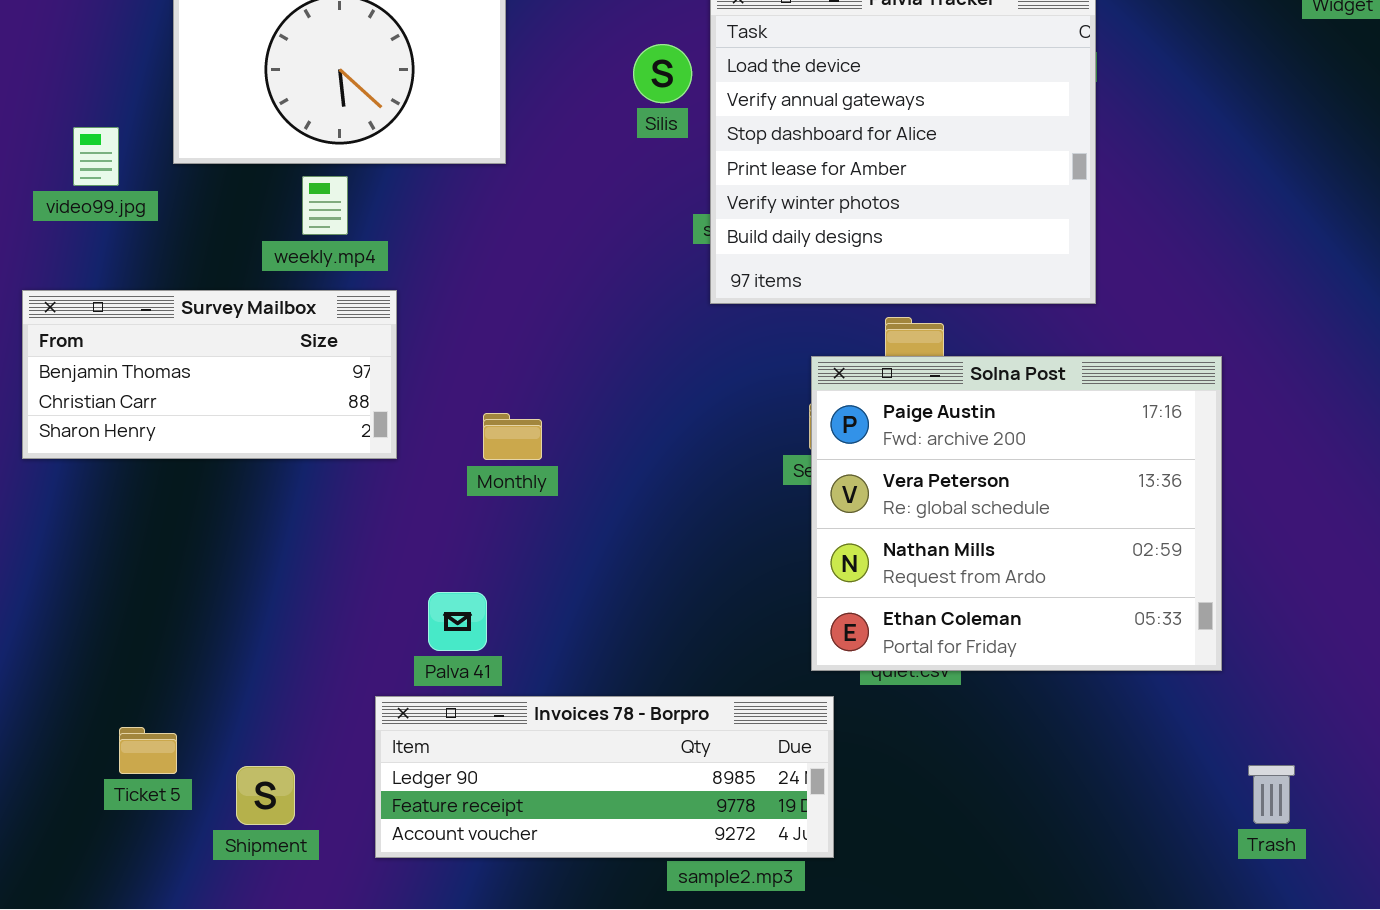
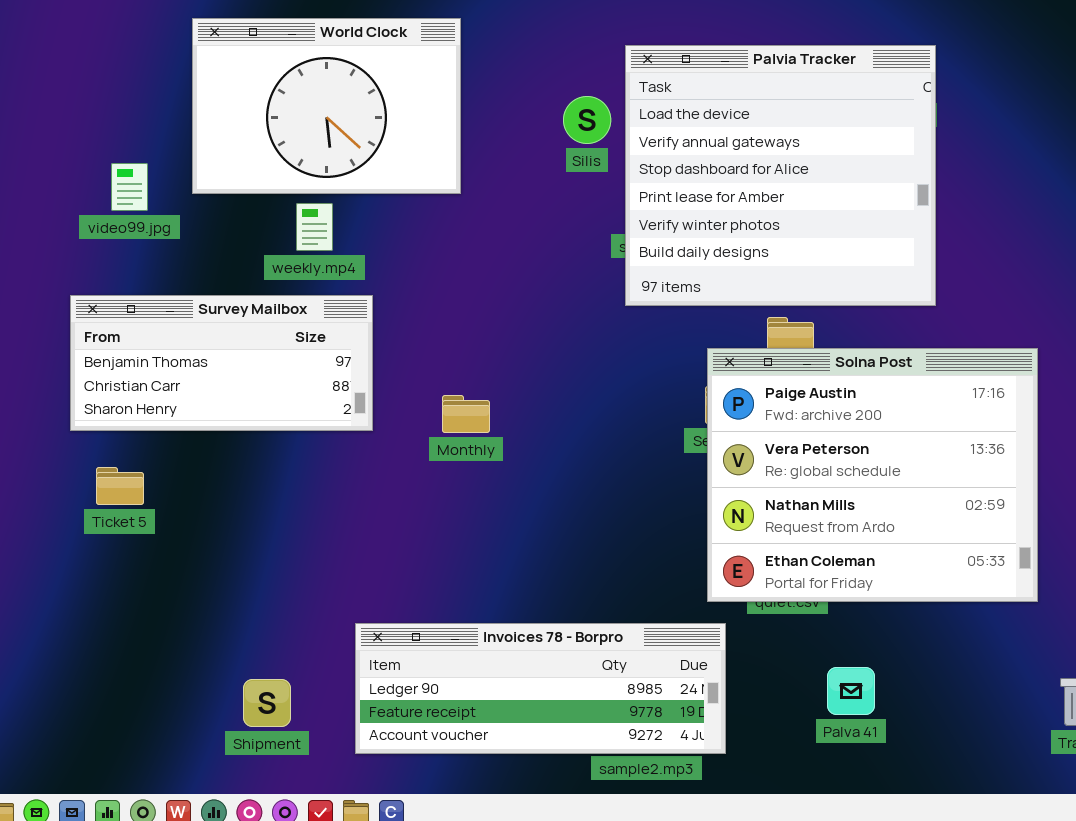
Palva 41: [428,592,487,651] -> [827,667,875,715], moved
Ticket 5: [119,727,177,774] -> [96,467,144,505], moved

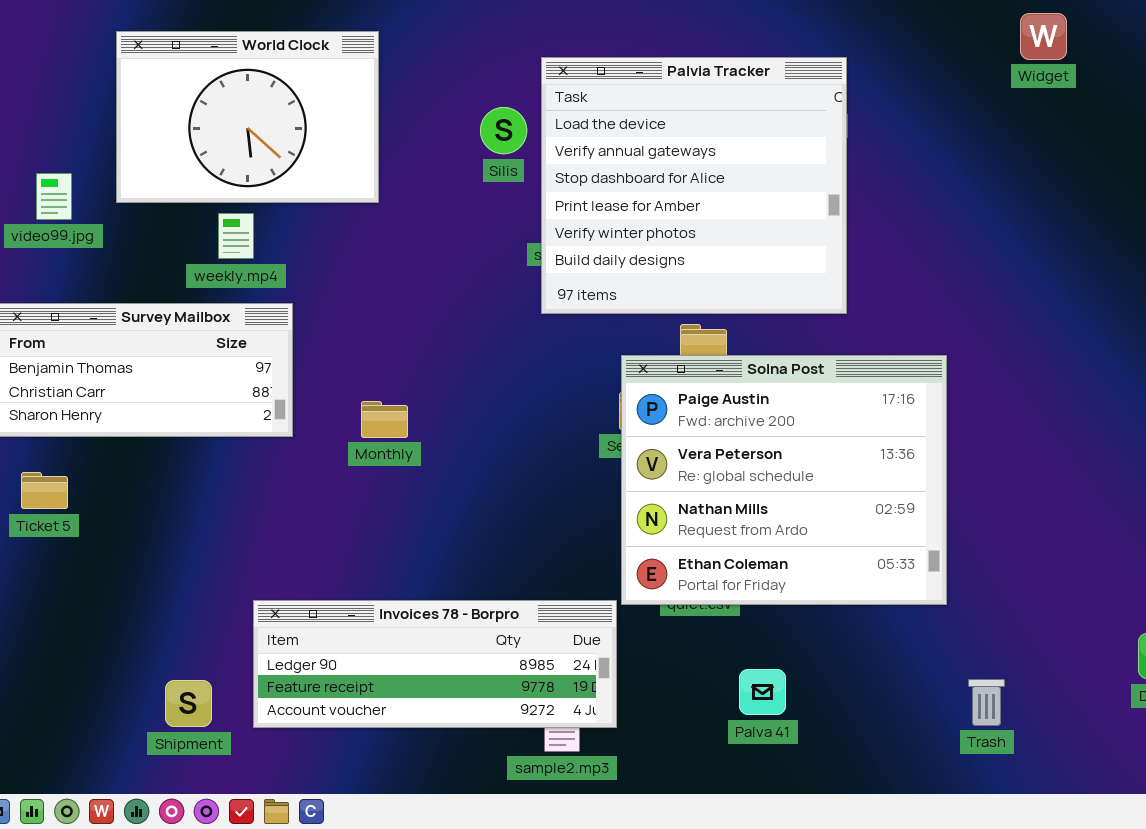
Invoices 78 - Borpro: [355,623,726,754] -> [253,600,617,728], moved

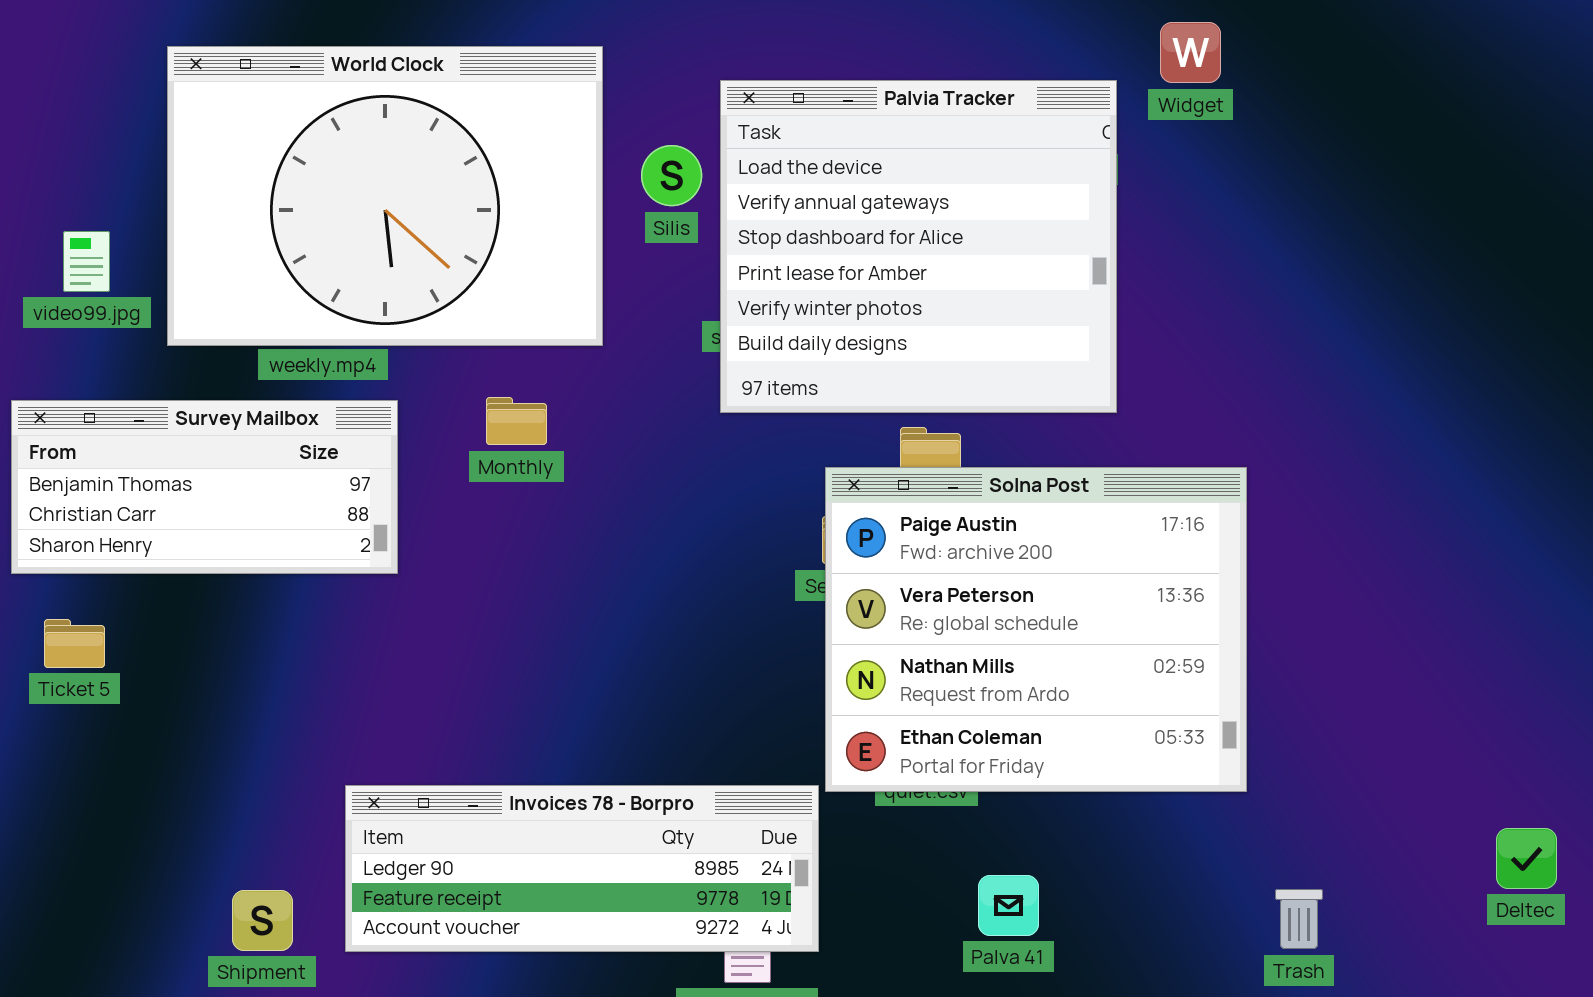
Widget: [1020,13,1067,60] -> [1160,22,1221,83], moved
World Clock: [116,31,379,203] -> [167,46,603,346], resized
Monthly: [361,401,408,438] -> [486,397,547,445], moved

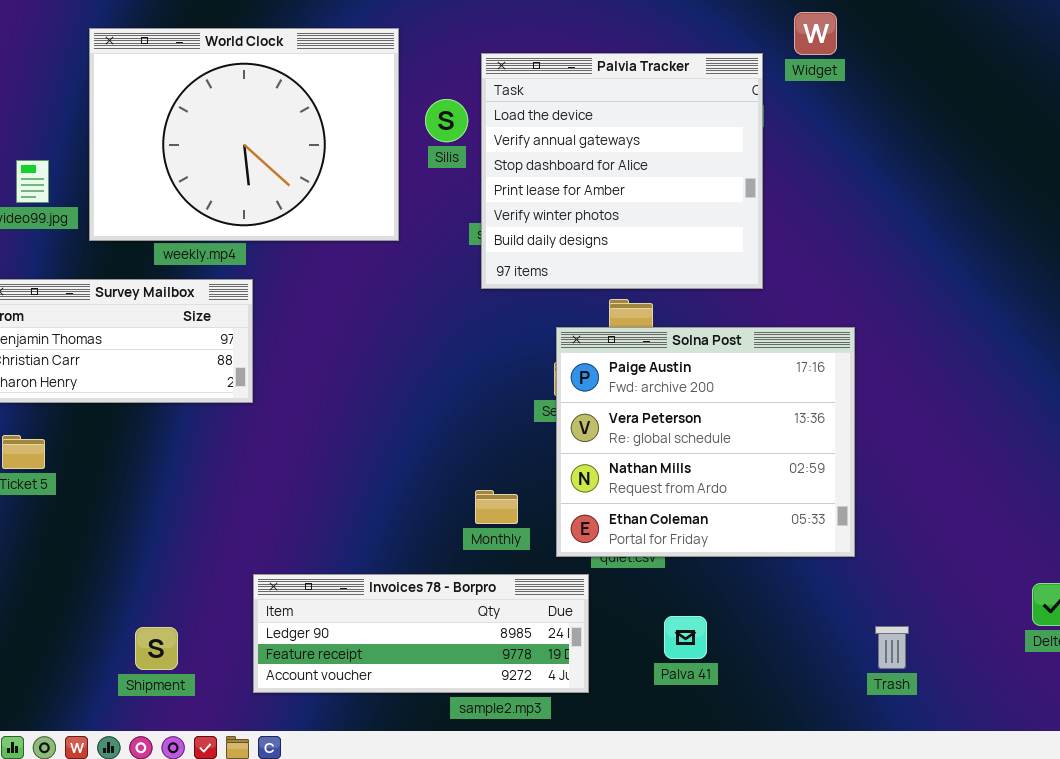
Monthly: [486,397,547,445] -> [475,490,518,524], moved
Invoices 78 - Borpro: [345,785,819,952] -> [253,574,589,693], moved

